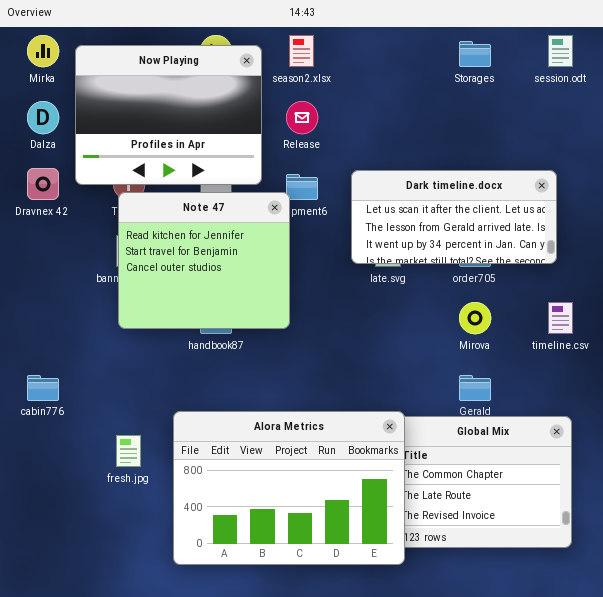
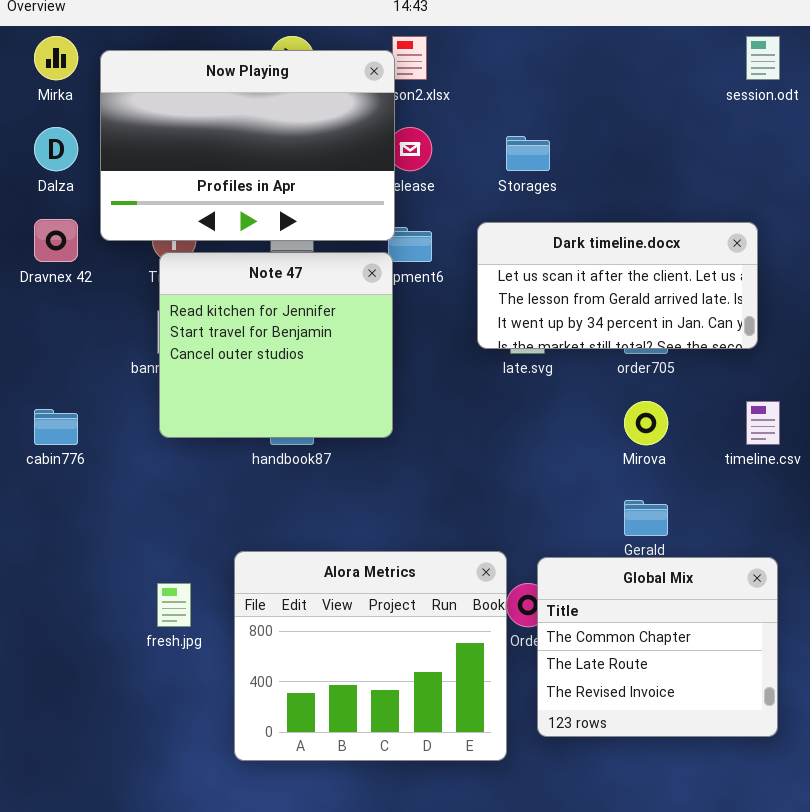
Storages: [459,41,491,67] -> [506,136,550,171], moved
Now Playing: [75,45,262,185] -> [100,50,395,241], resized
cabin776: [27,375,59,401] -> [34,409,78,445], moved
Alora Metrics: [173,411,405,565] -> [234,551,507,761], resized

